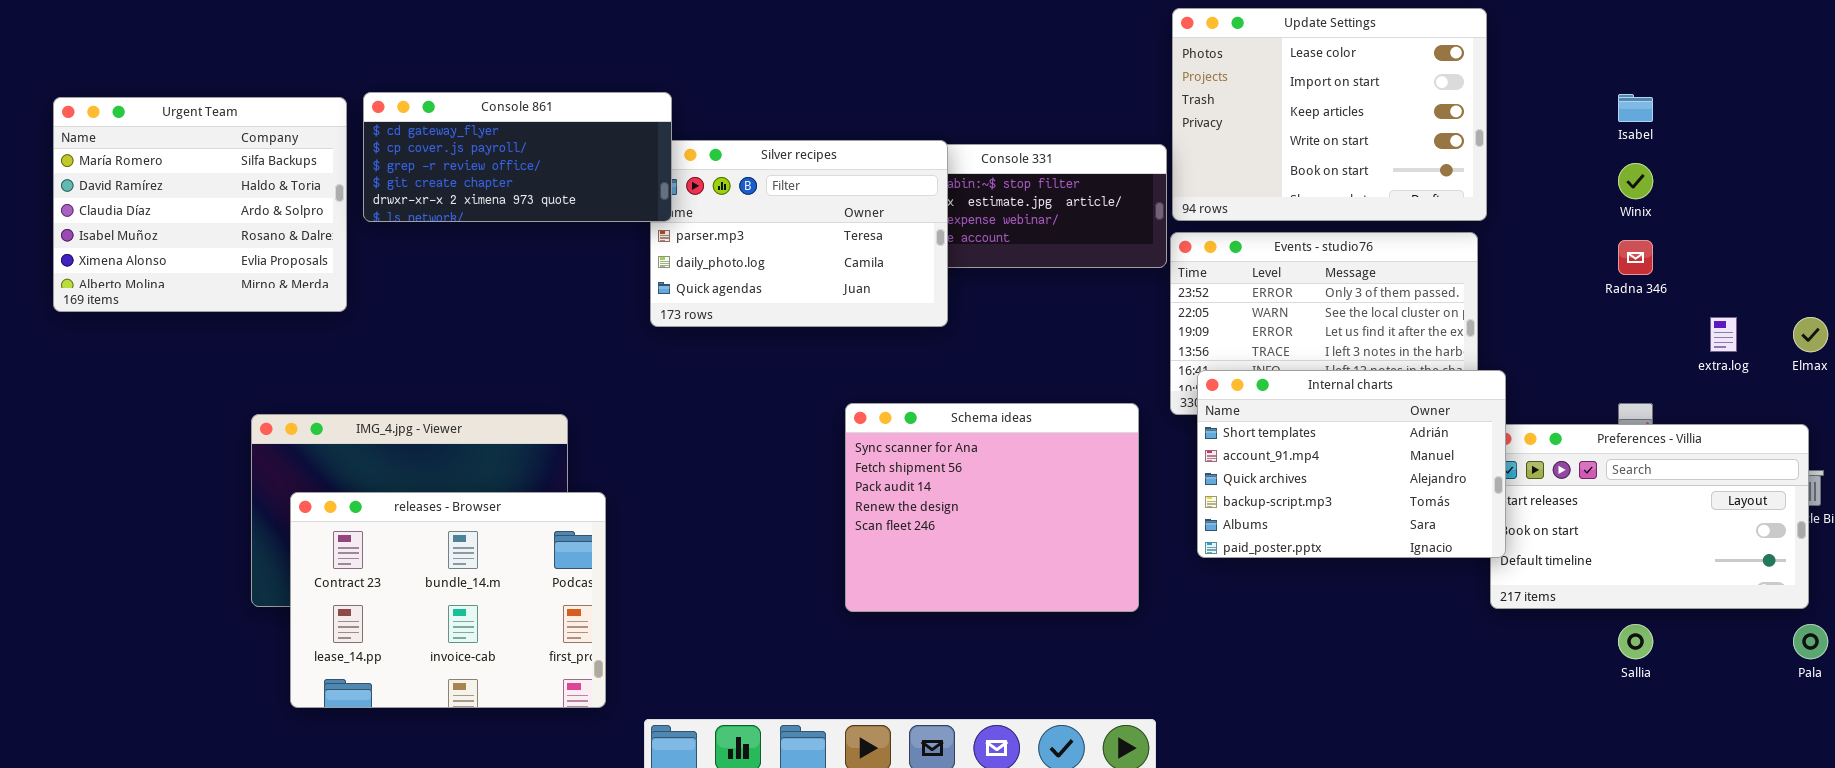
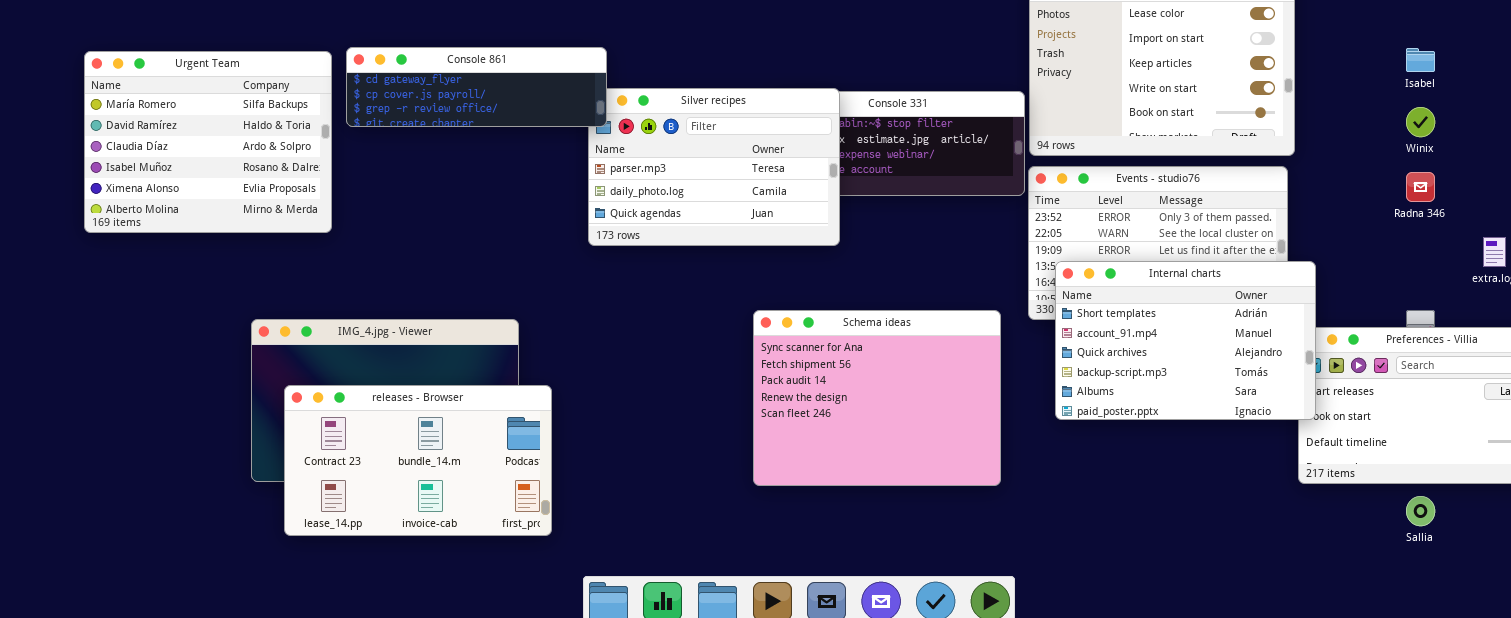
Console 861: [363,92,672,222] -> [346,47,607,127], resized
Internal charts: [1197,370,1506,558] -> [1055,261,1316,420], moved
releases - Browser: [290,492,606,708] -> [284,385,552,536], resized

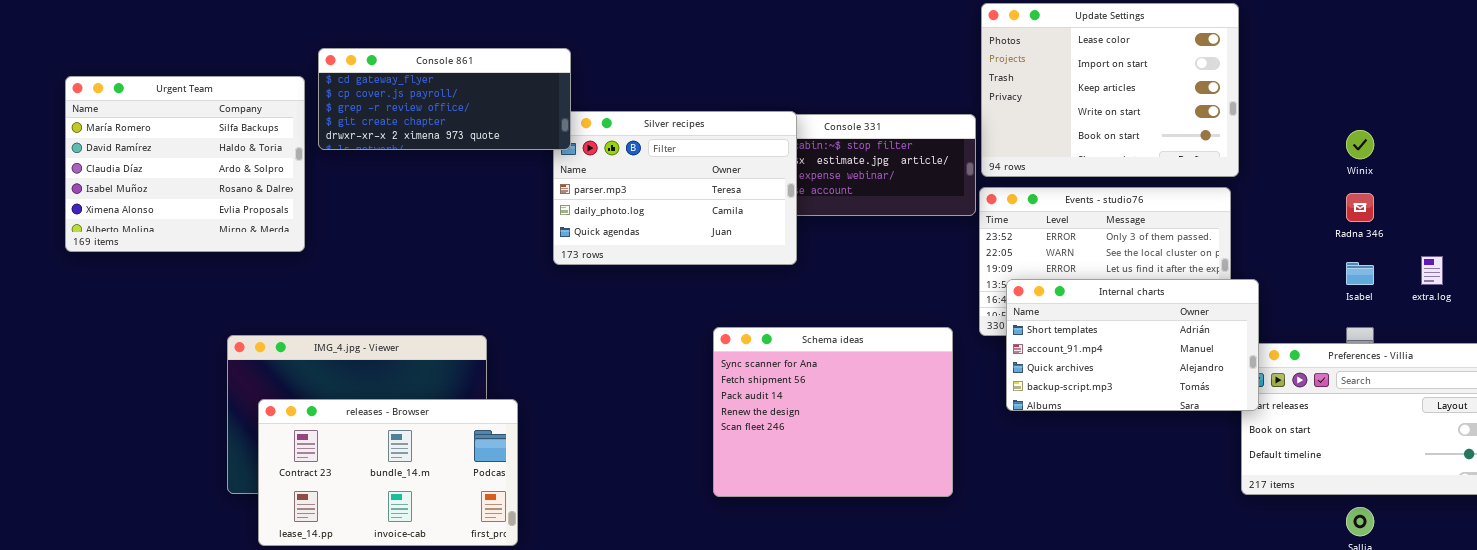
Console 861: [346,47,607,127] -> [318,48,571,150], resized
Isabel: [1406,48,1435,72] -> [1346,262,1374,285], moved
Internal charts: [1055,261,1316,420] -> [1006,279,1259,411], resized

